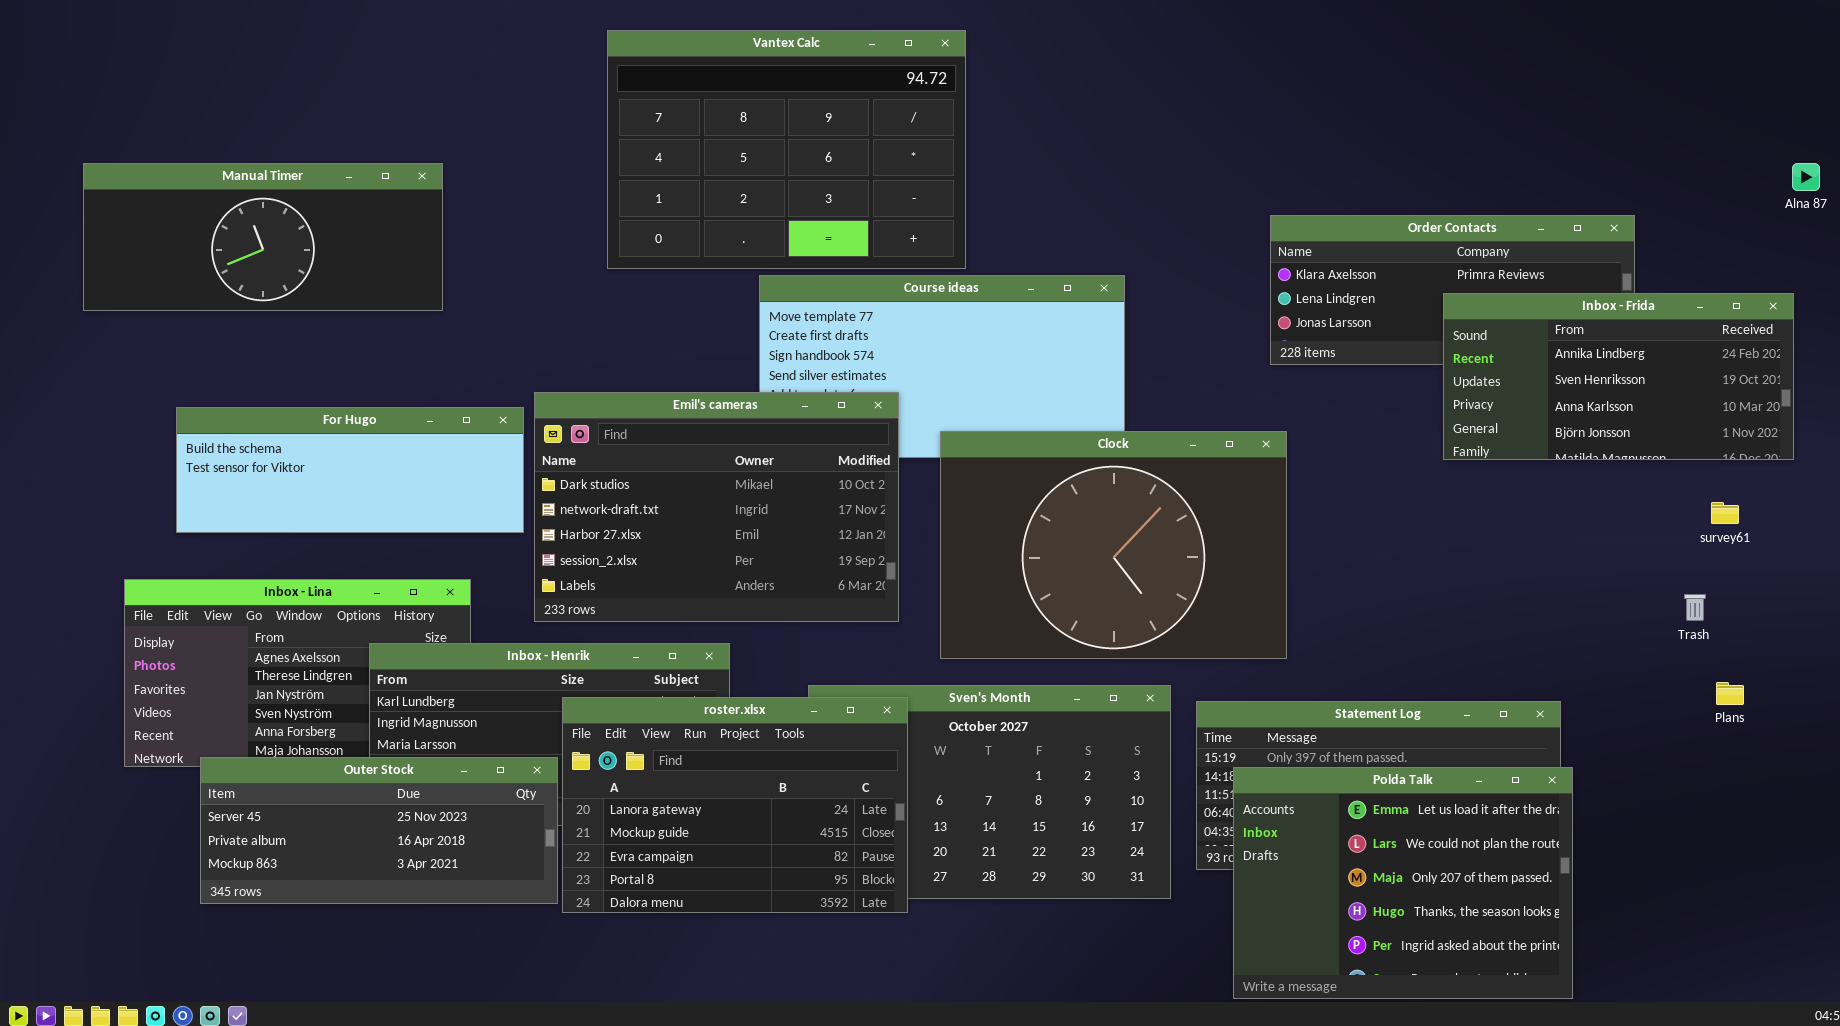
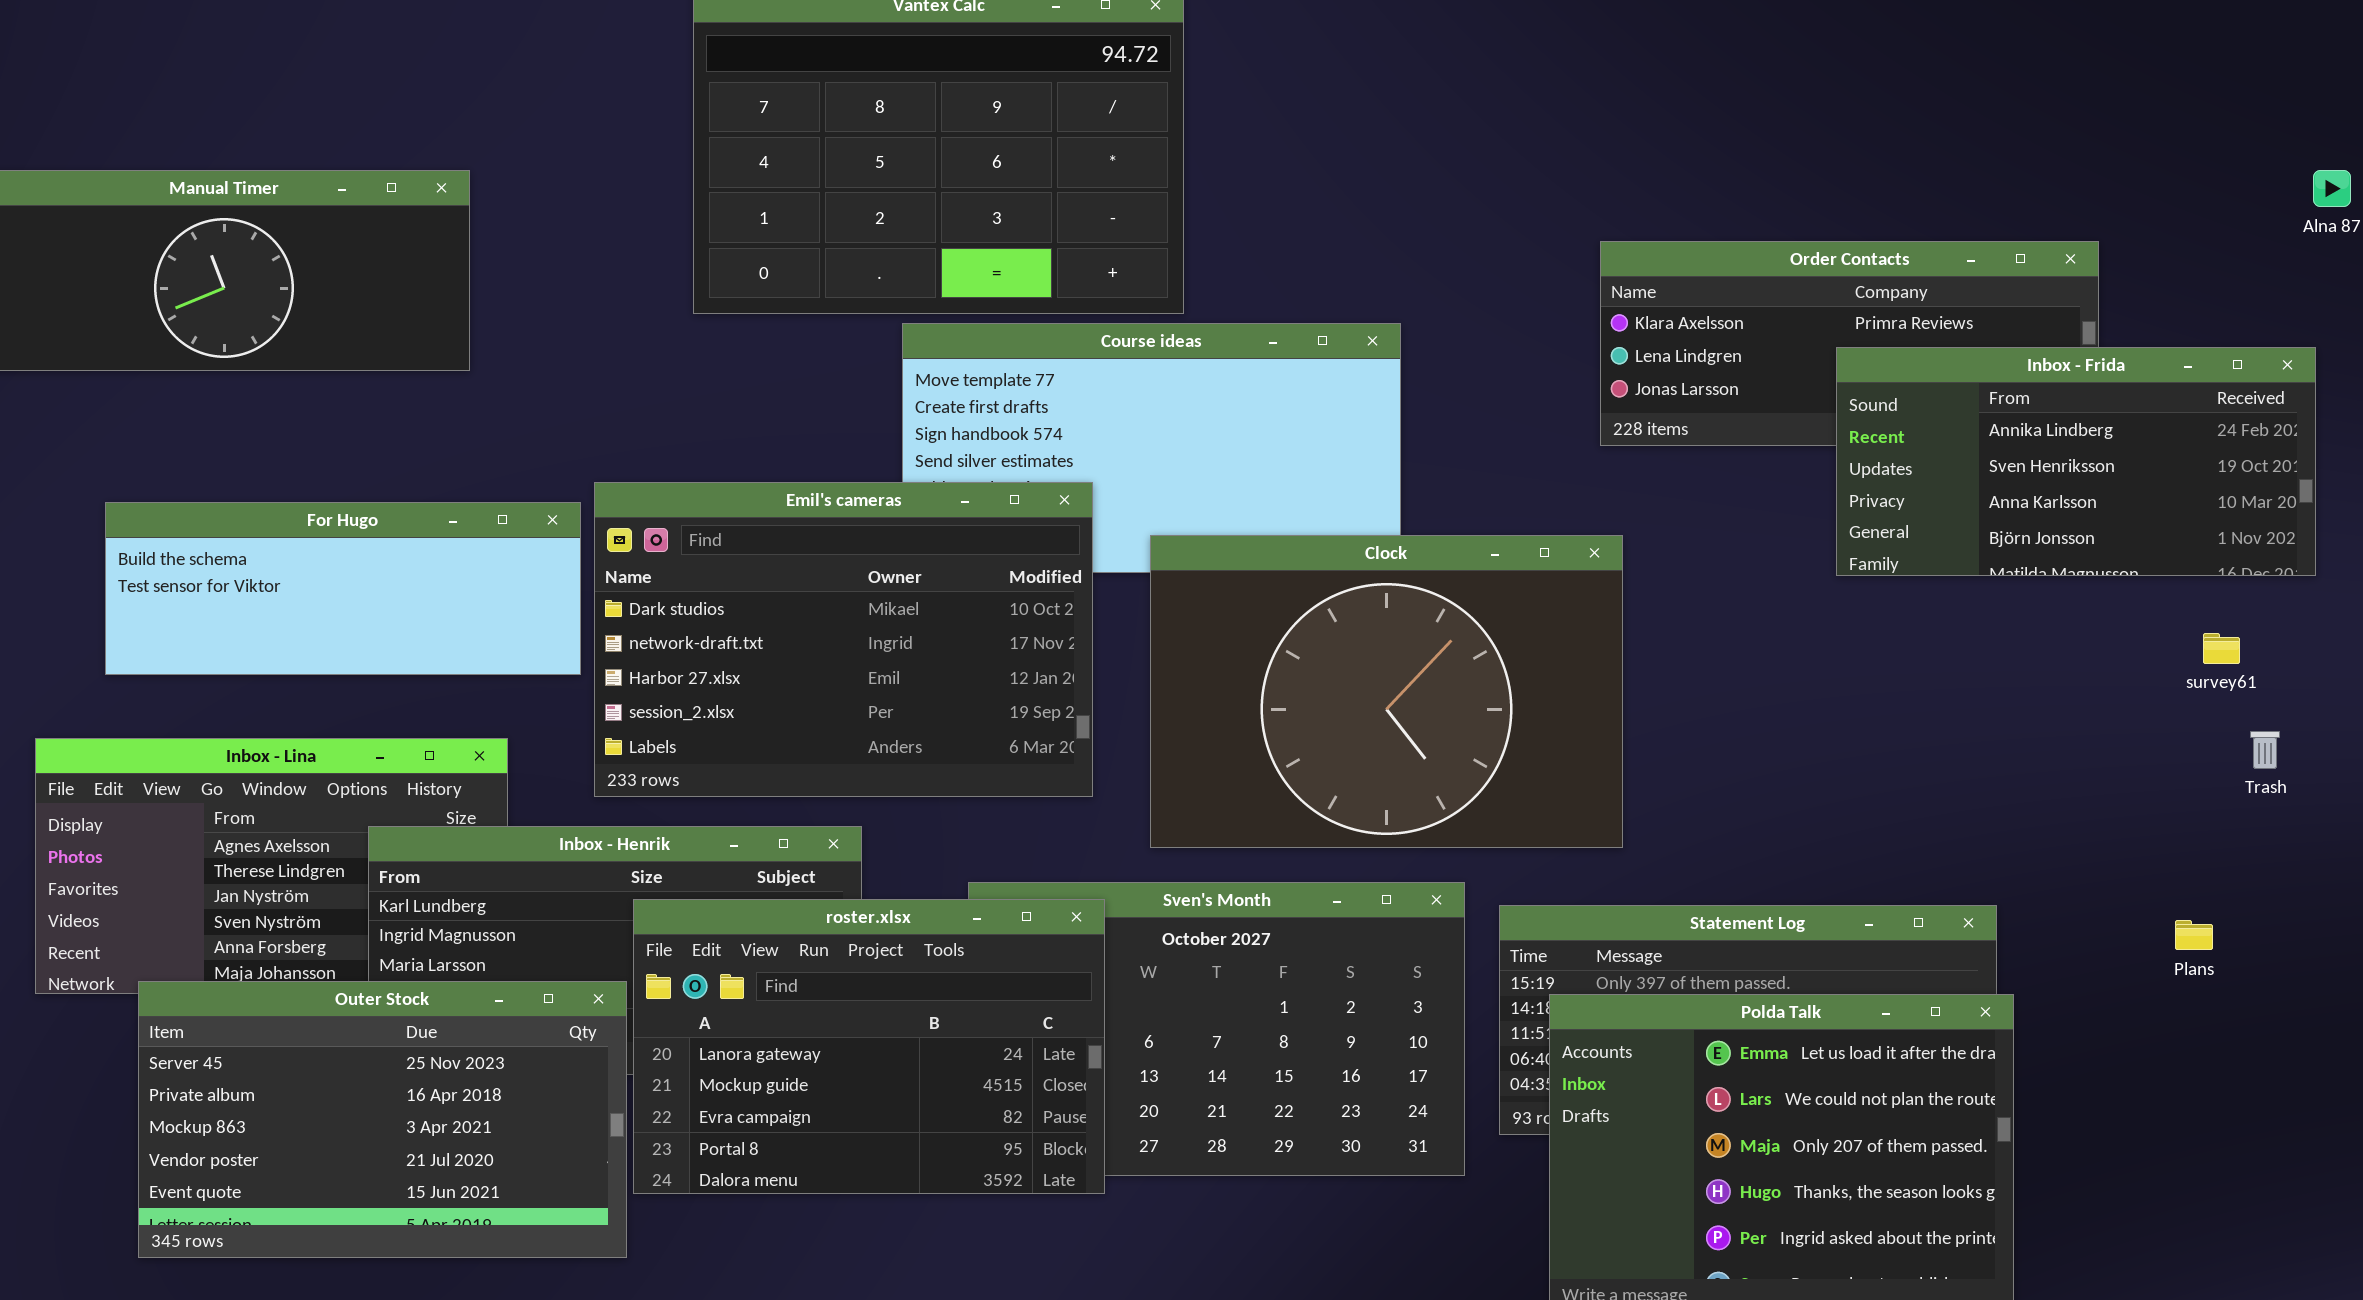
Trash: [1684,594,1706,621] -> [2250,731,2280,769], moved
Plans: [1716,682,1744,705] -> [2175,920,2213,950], moved
Outer Stock: [200,757,558,904] -> [138,981,627,1258], resized

